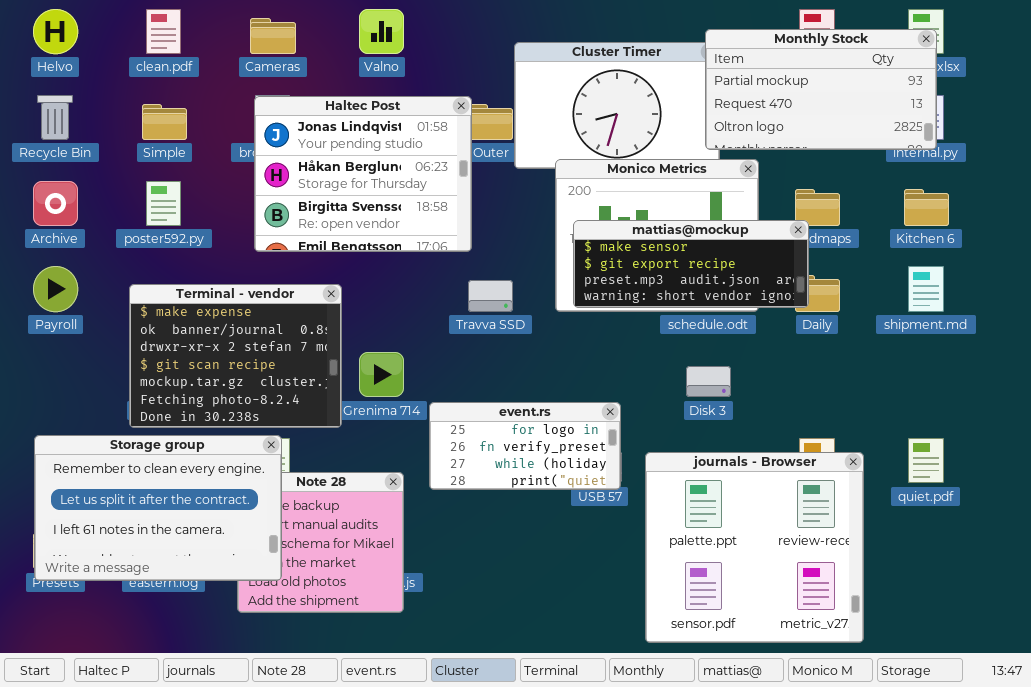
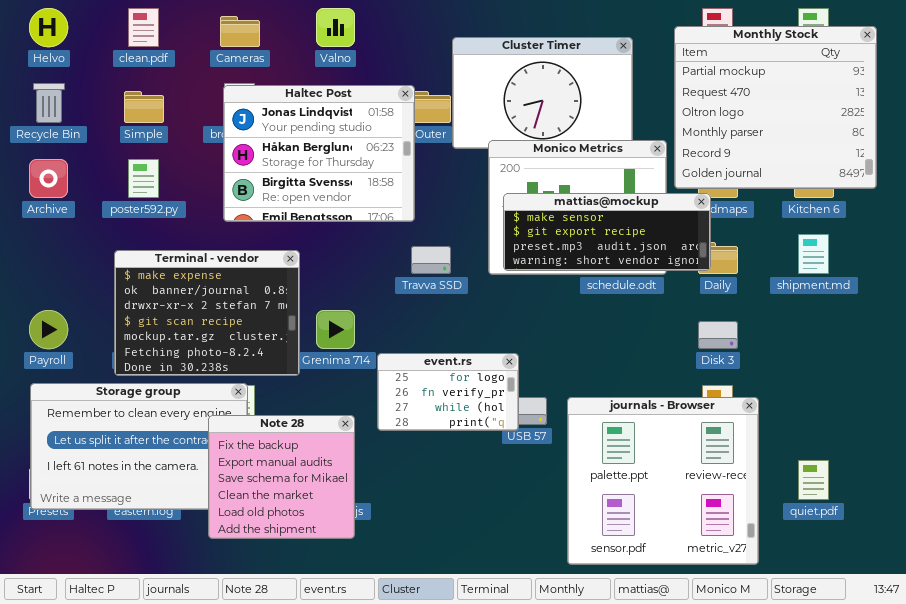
Monthly Stock: [705,29,937,150] -> [674,26,877,189], moved, resized
Payroll: [33,266,78,312] -> [29,310,68,349], moved
Disk 3: [686,366,731,397] -> [698,321,738,349], moved
event.rs: [429,402,621,490] -> [377,353,519,431], resized
quiet.pdf: [908,438,944,483] -> [798,460,829,500], moved
Note 28: [237,472,404,613] -> [208,415,355,539], raised

